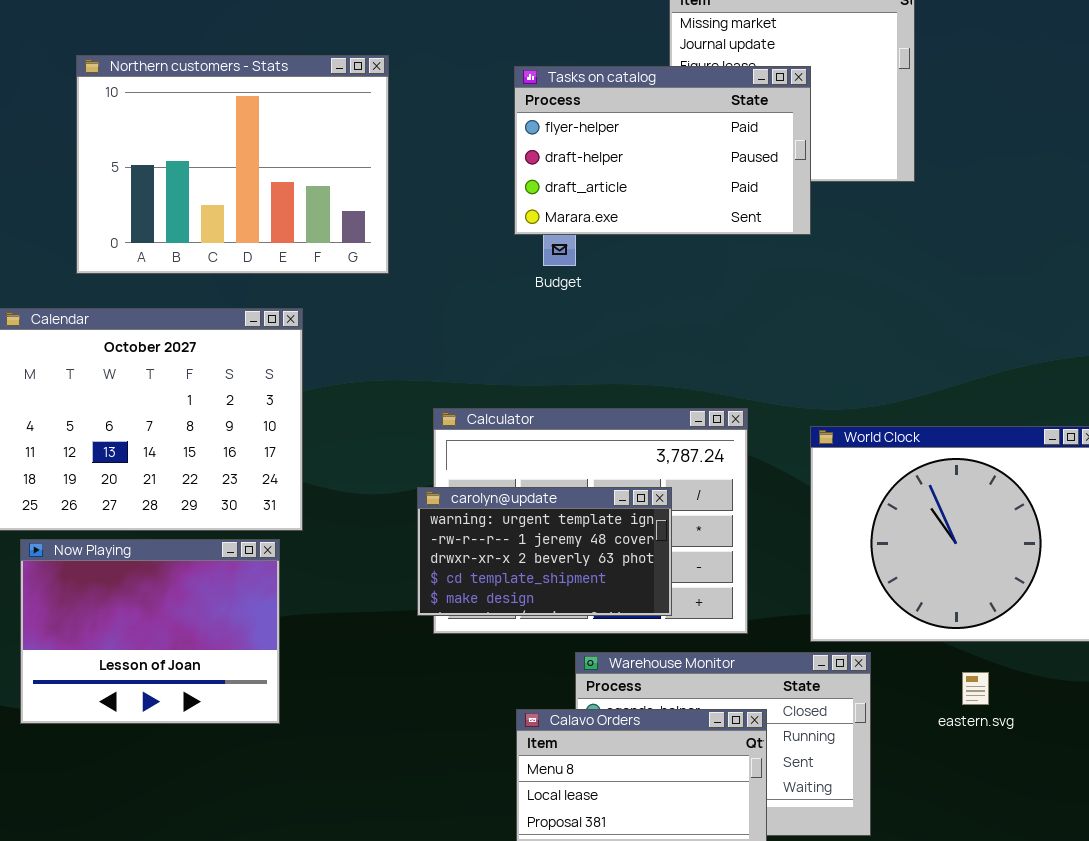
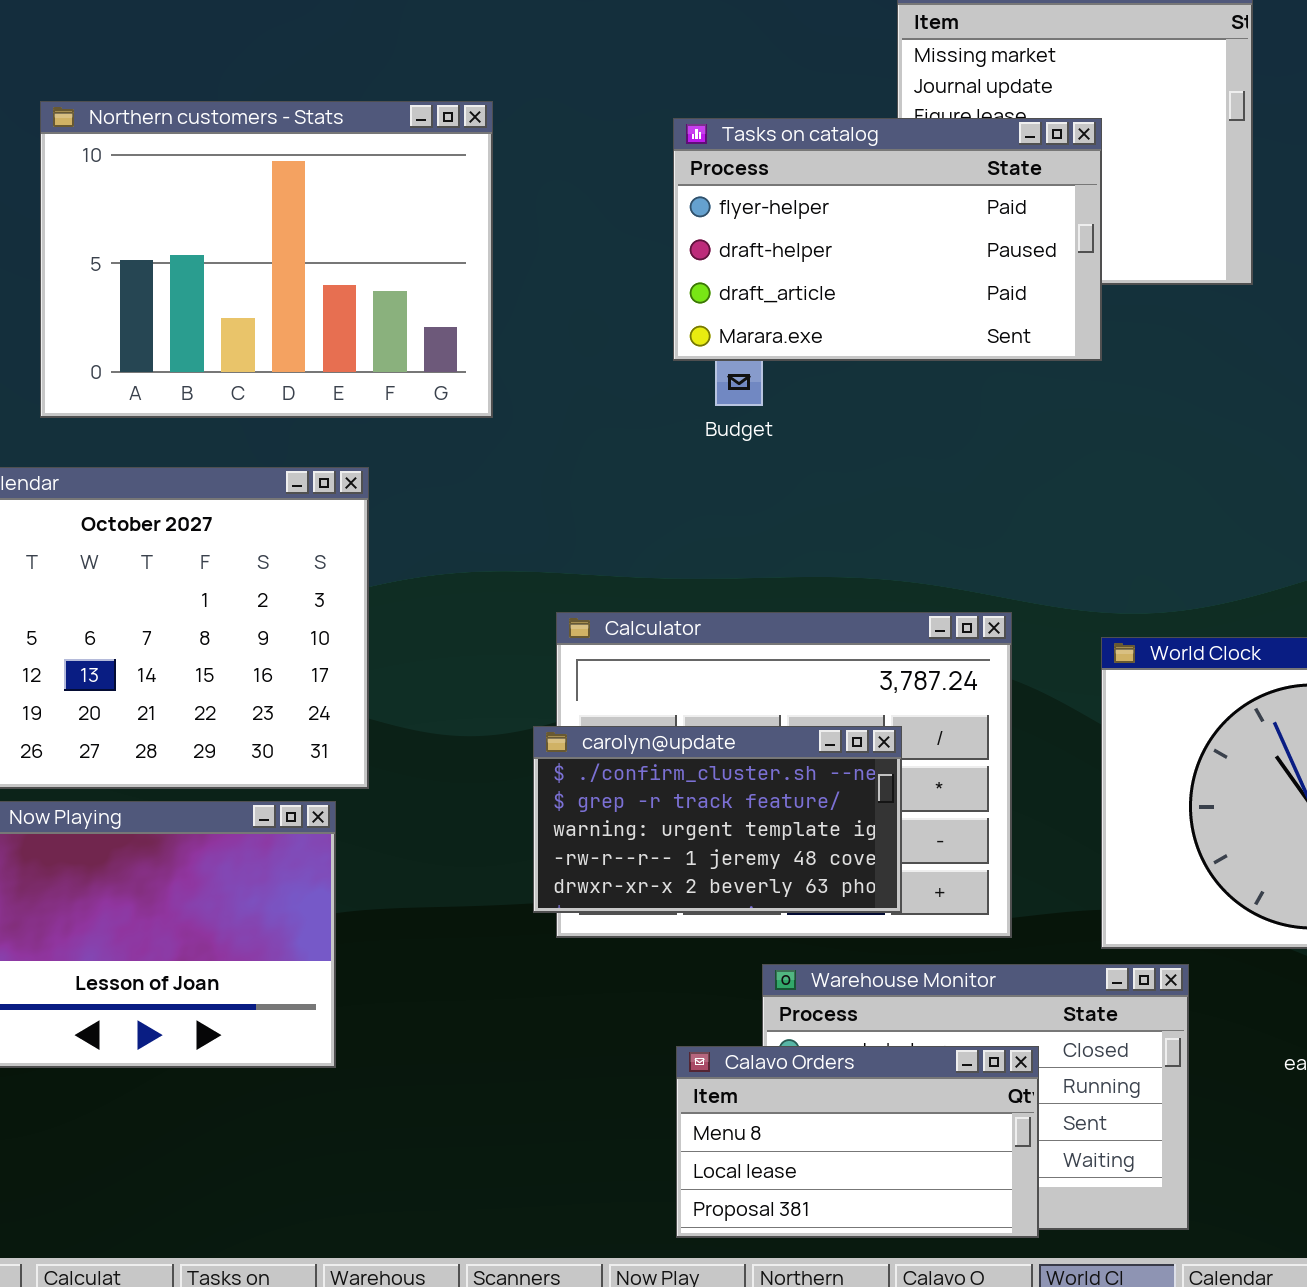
carolyn@update: [417,487,672,616] -> [533,726,902,913], scrolled up 2 rows

